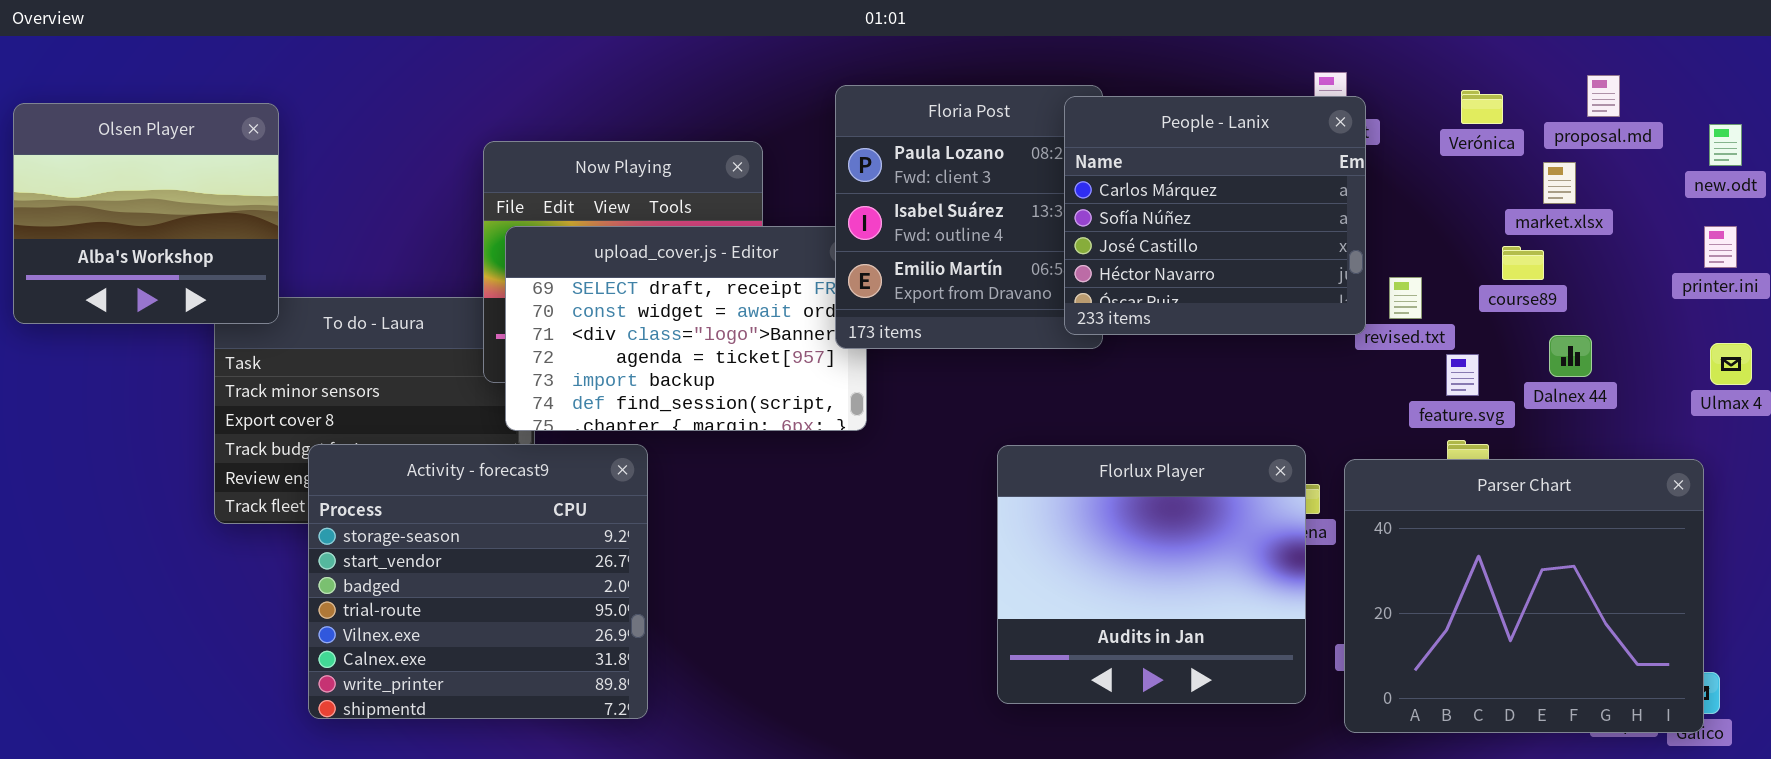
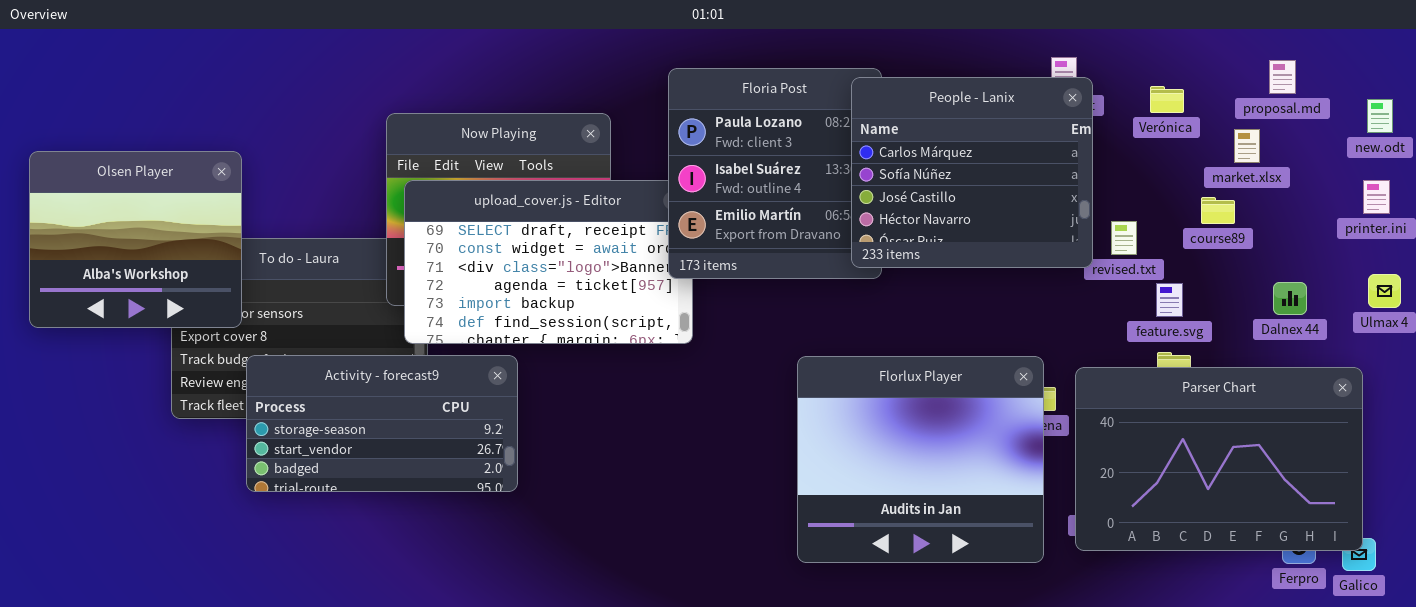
Verónica: [1461,90,1503,124] -> [1150,86,1184,113], moved
Olsen Player: [13,103,279,324] -> [29,151,242,328], moved
Dalnex 44: [1549,335,1592,377] -> [1273,282,1307,315], moved
Activity - forecast9: [308,444,648,719] -> [246,355,518,492], resized
Parser Chart: [1344,459,1704,733] -> [1075,367,1363,551], resized

